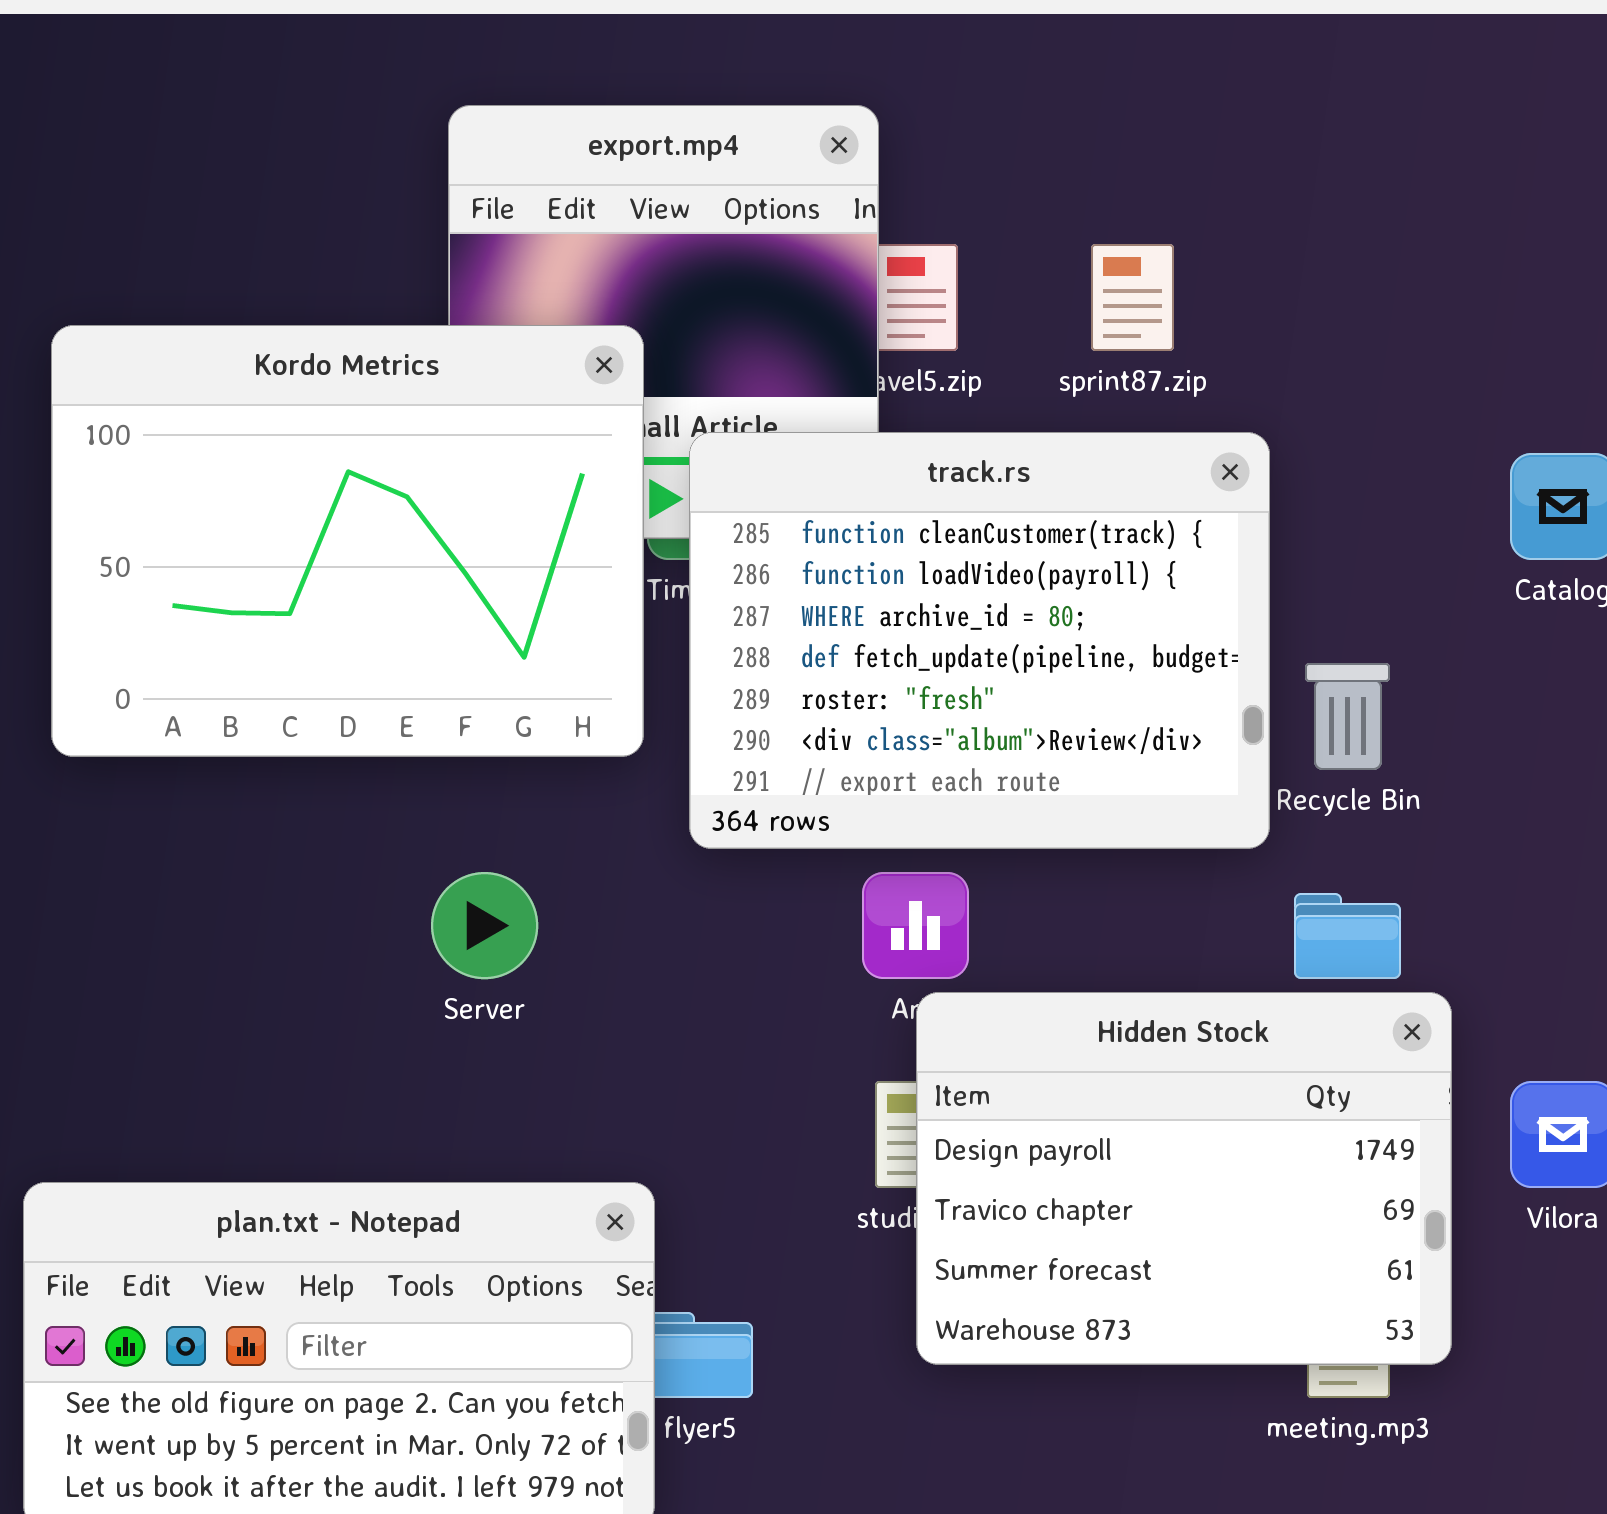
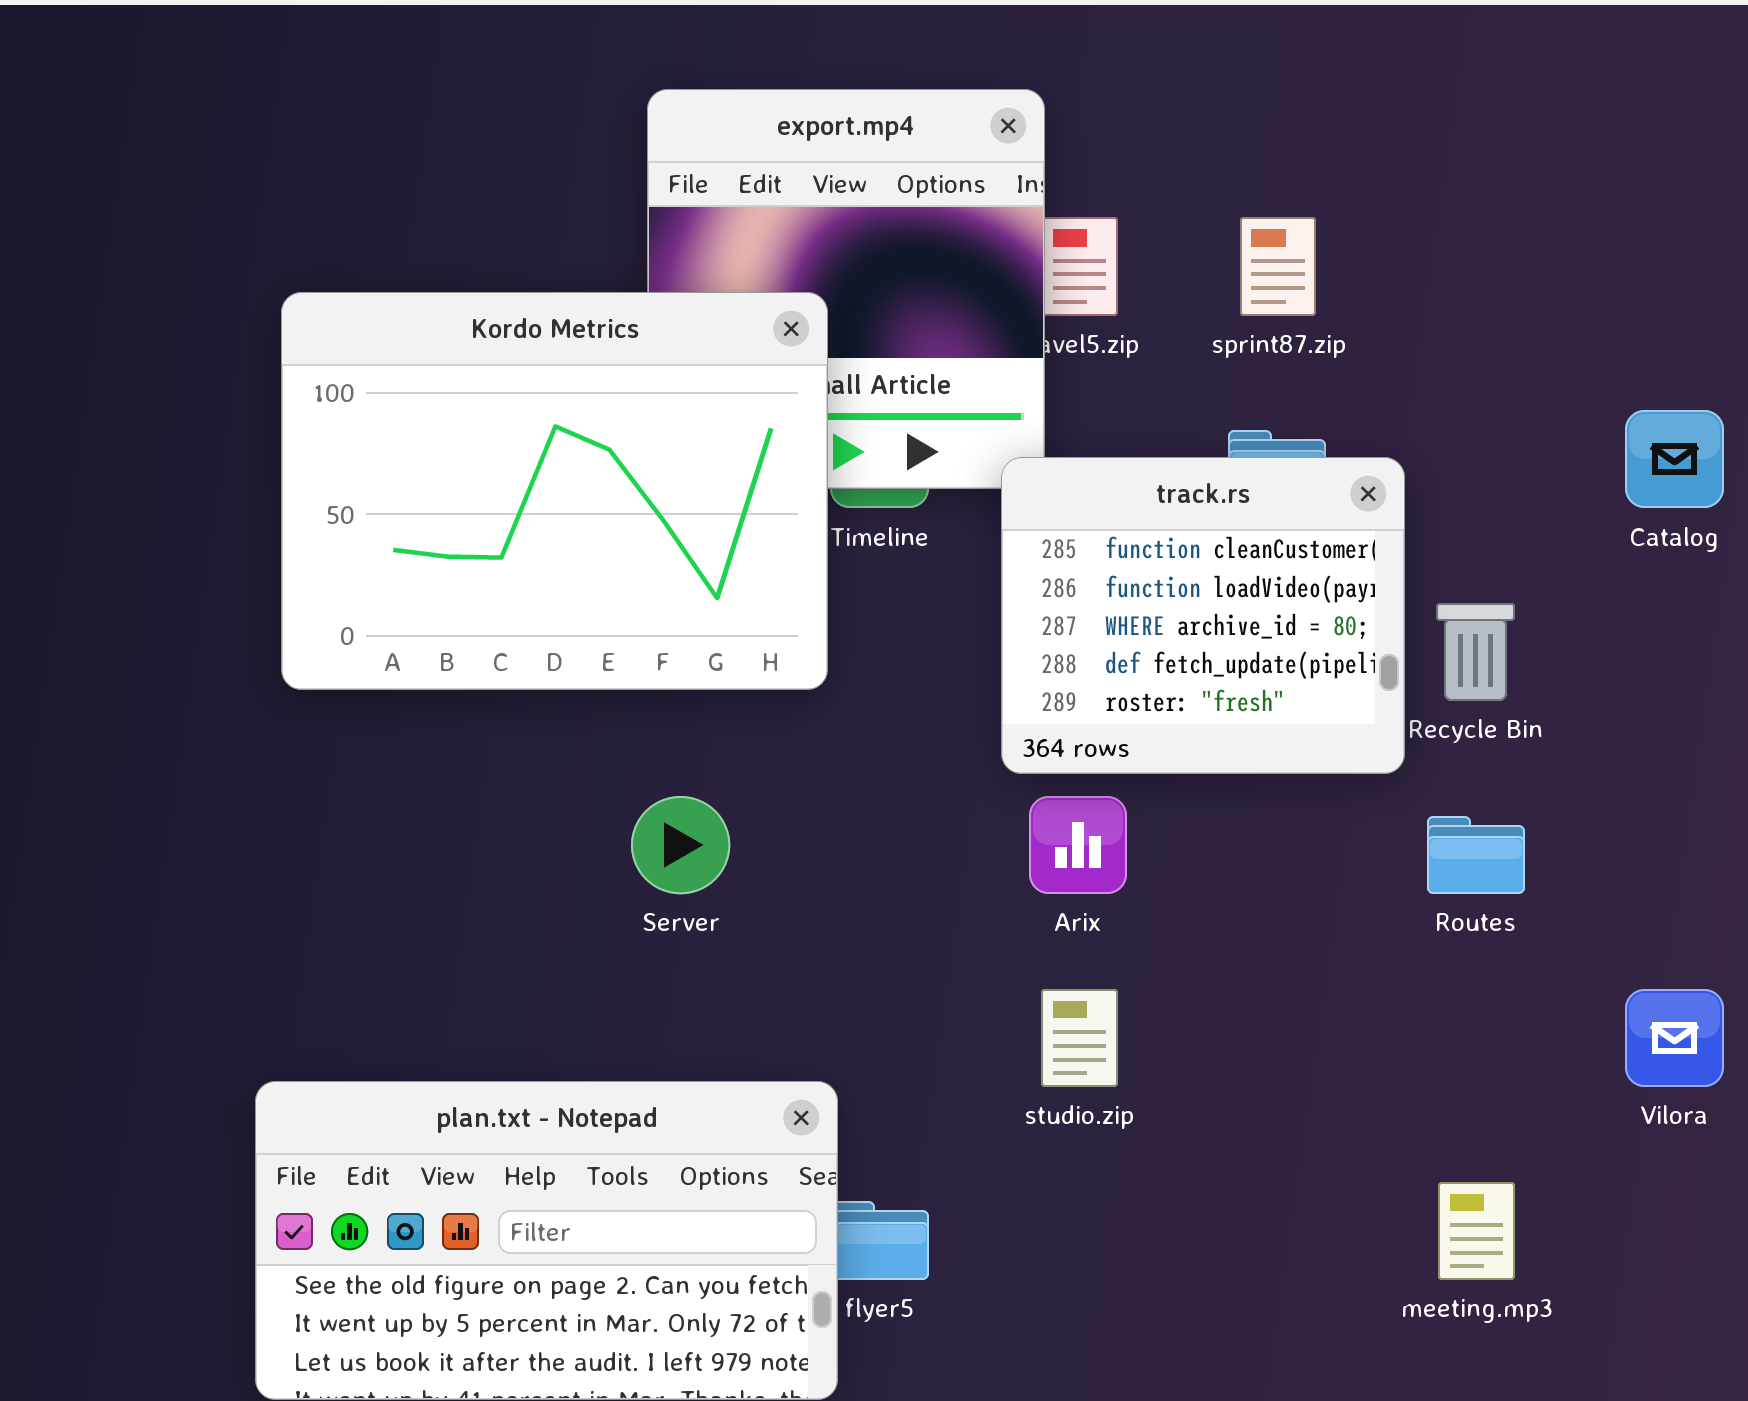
track.rs: [689,432,1270,849] -> [1001,457,1405,774], resized
Hidden Stock: [916,992,1452,1365] -> none, closed

